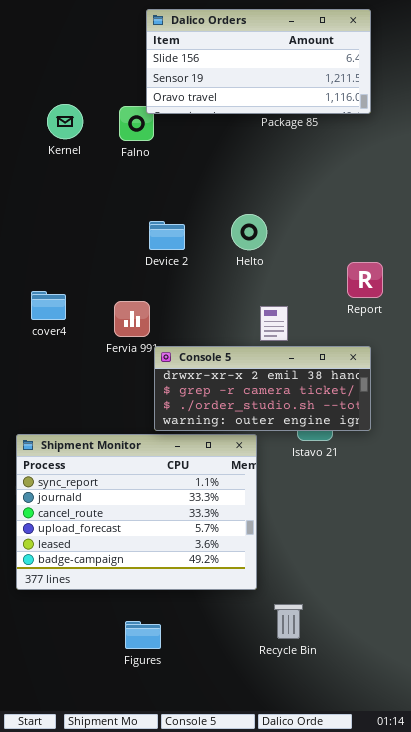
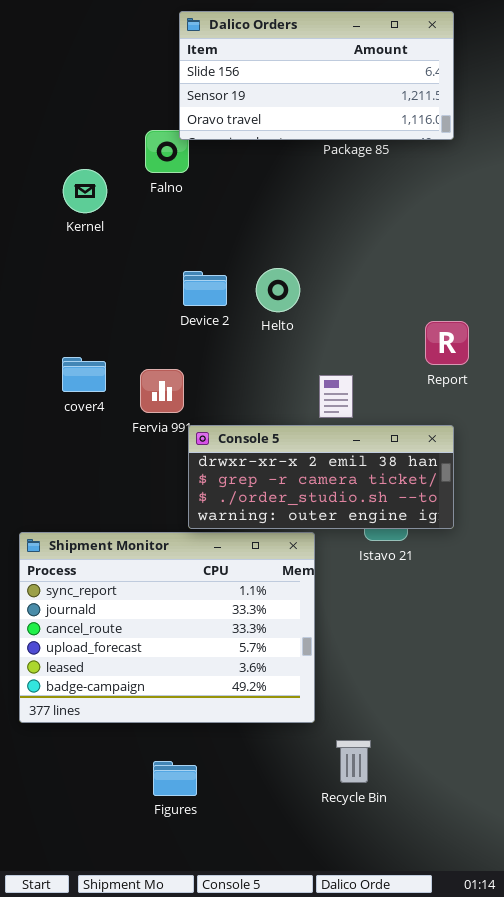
Kernel: [47,104,83,139] -> [63,169,107,213], moved
Helto: [231,214,267,250] -> [256,268,300,312], moved
cover4: [31,291,66,320] -> [62,357,106,392], moved

